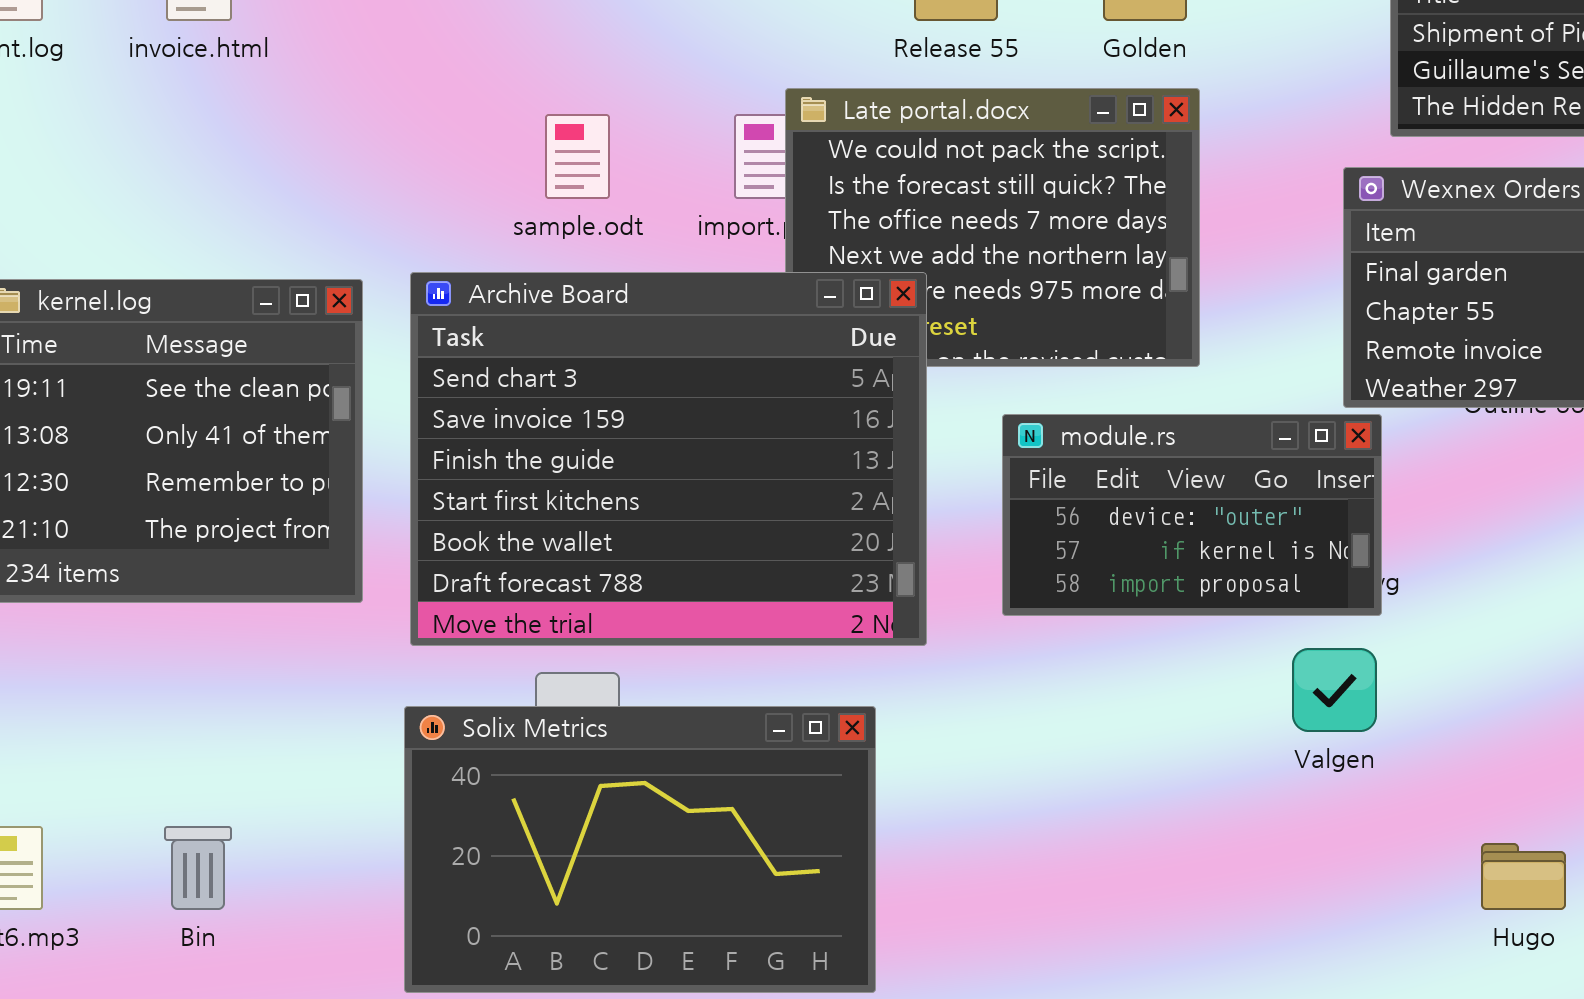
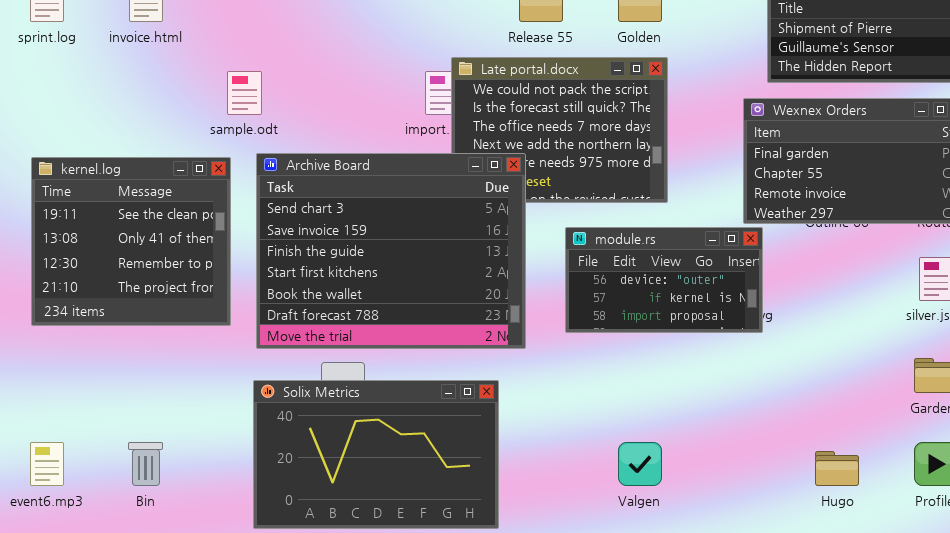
sample.odt: [545,114,610,199] -> [227,71,262,115], moved
Valgen: [1292,648,1377,732] -> [618,442,662,486], moved

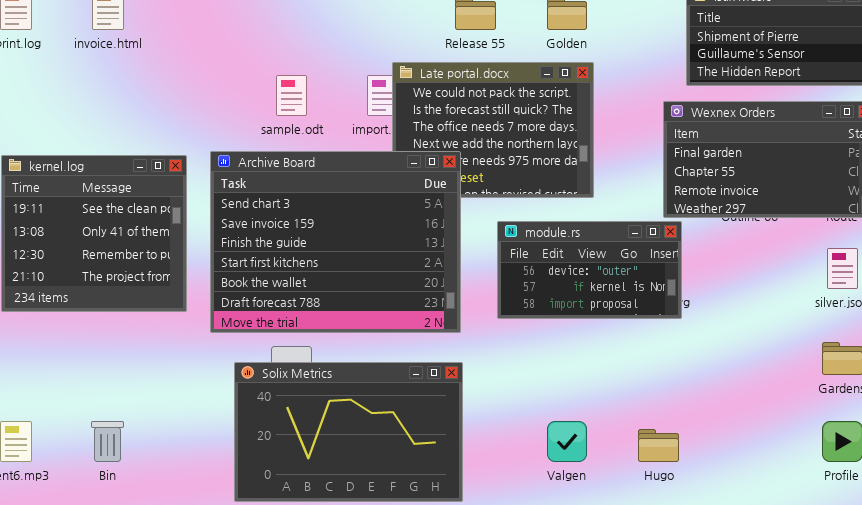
sample.odt: [227,71,262,115] -> [276,75,307,116], moved
Solix Metrics: [253,380,499,529] -> [234,362,463,502], moved
Hugo: [815,451,859,486] -> [638,429,679,462], moved

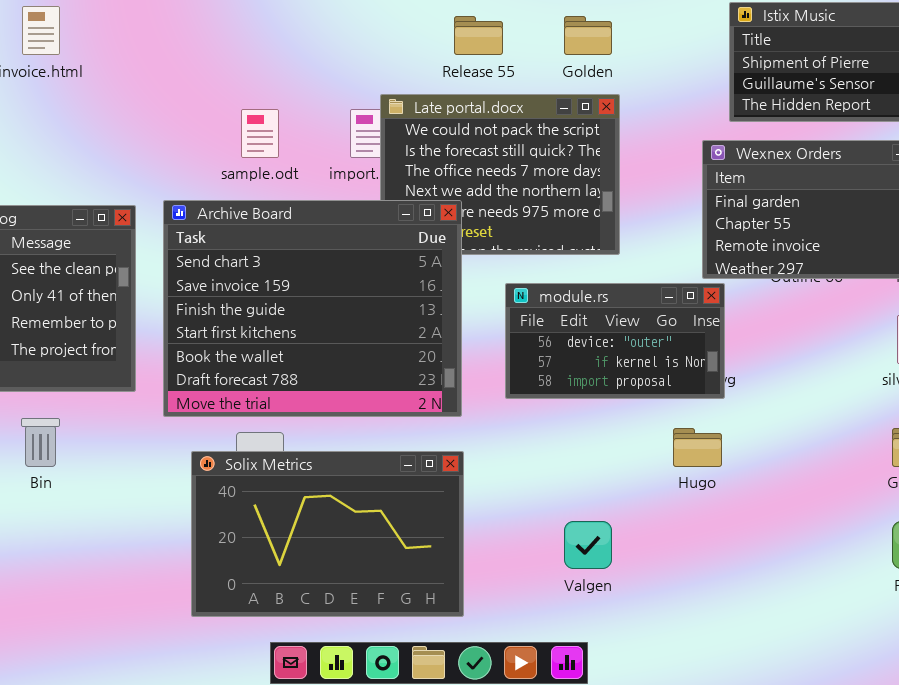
Bin: [91,421,124,462] -> [21,418,60,467], moved
Hugo: [638,429,679,462] -> [673,428,722,467], moved

